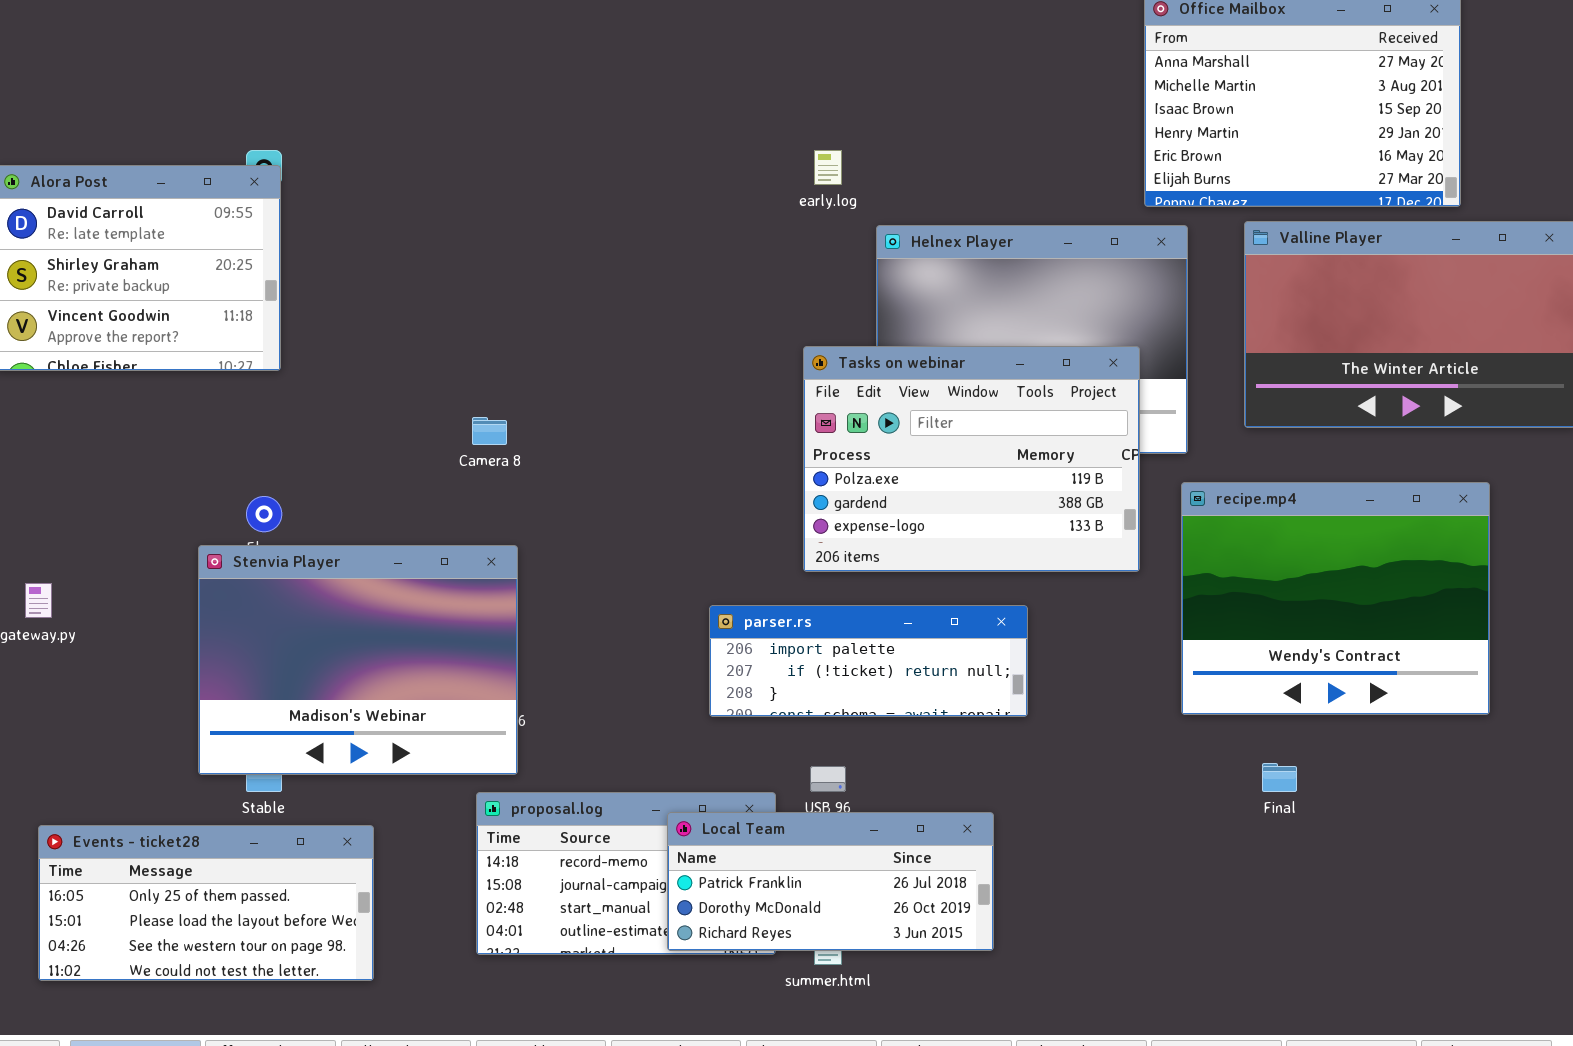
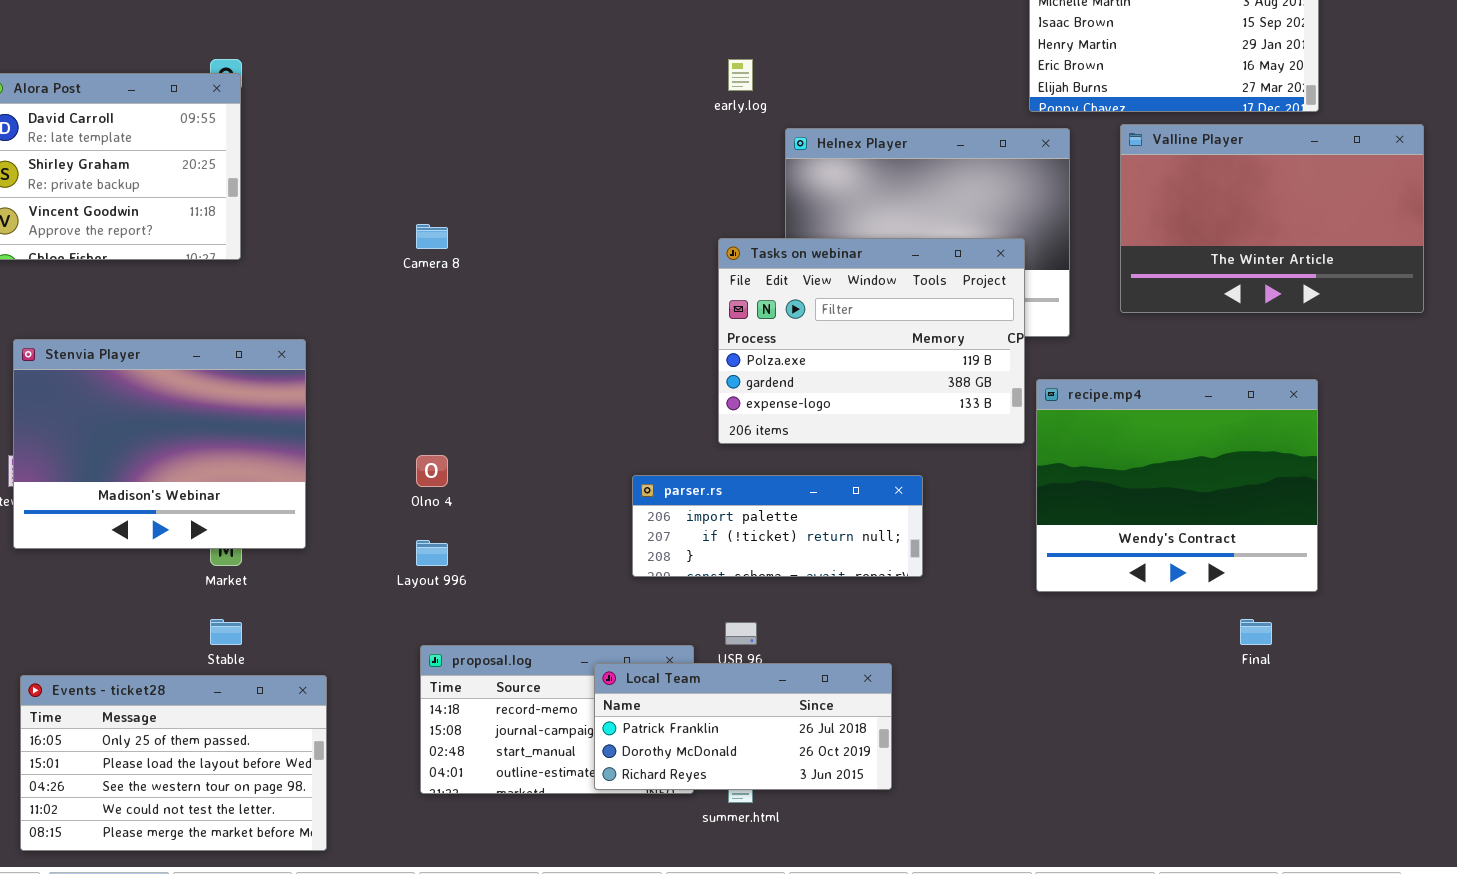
Camera 8: [472,417,507,445] -> [416,224,448,249], moved
recipe.mp4: [1181,482,1490,715] -> [1036,379,1318,592], moved
Stenvia Player: [198,545,518,775] -> [13,339,306,549], moved
Final: [1262,763,1297,792] -> [1240,619,1272,645], moved
Events - ticket28: [38,825,374,981] -> [20,675,327,851], resized

